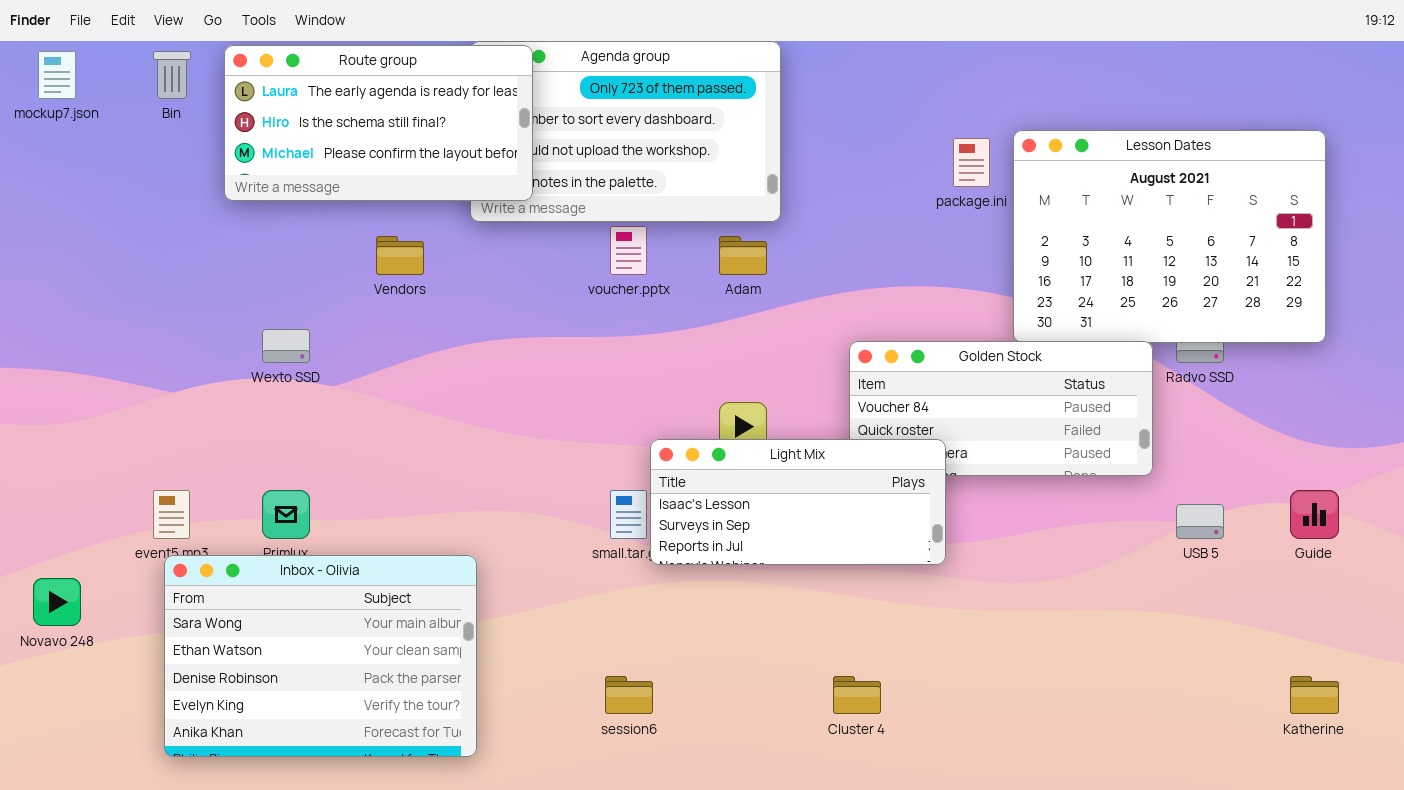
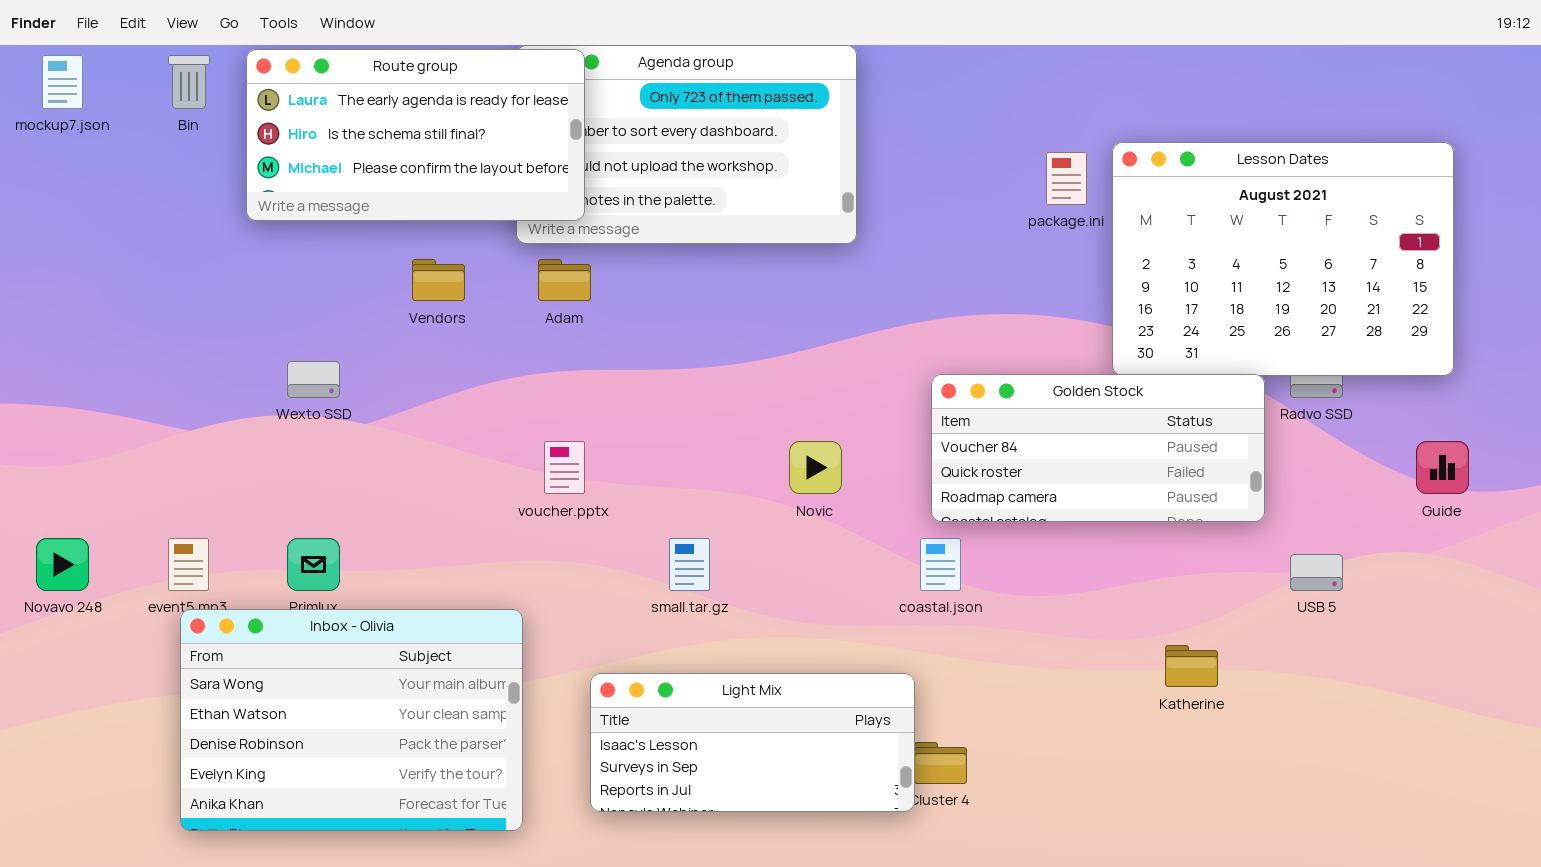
voucher.pptx: [610,226,647,275] -> [544,441,585,494], moved
Adam: [719,236,767,275] -> [538,259,591,301], moved
Light Mix: [650,439,946,565] -> [590,673,915,812], moved
Guide: [1290,490,1339,539] -> [1416,441,1469,494], moved
Novavo 248: [33,578,81,626] -> [36,538,89,591], moved
Katherine: [1290,676,1339,714] -> [1165,645,1218,687], moved

